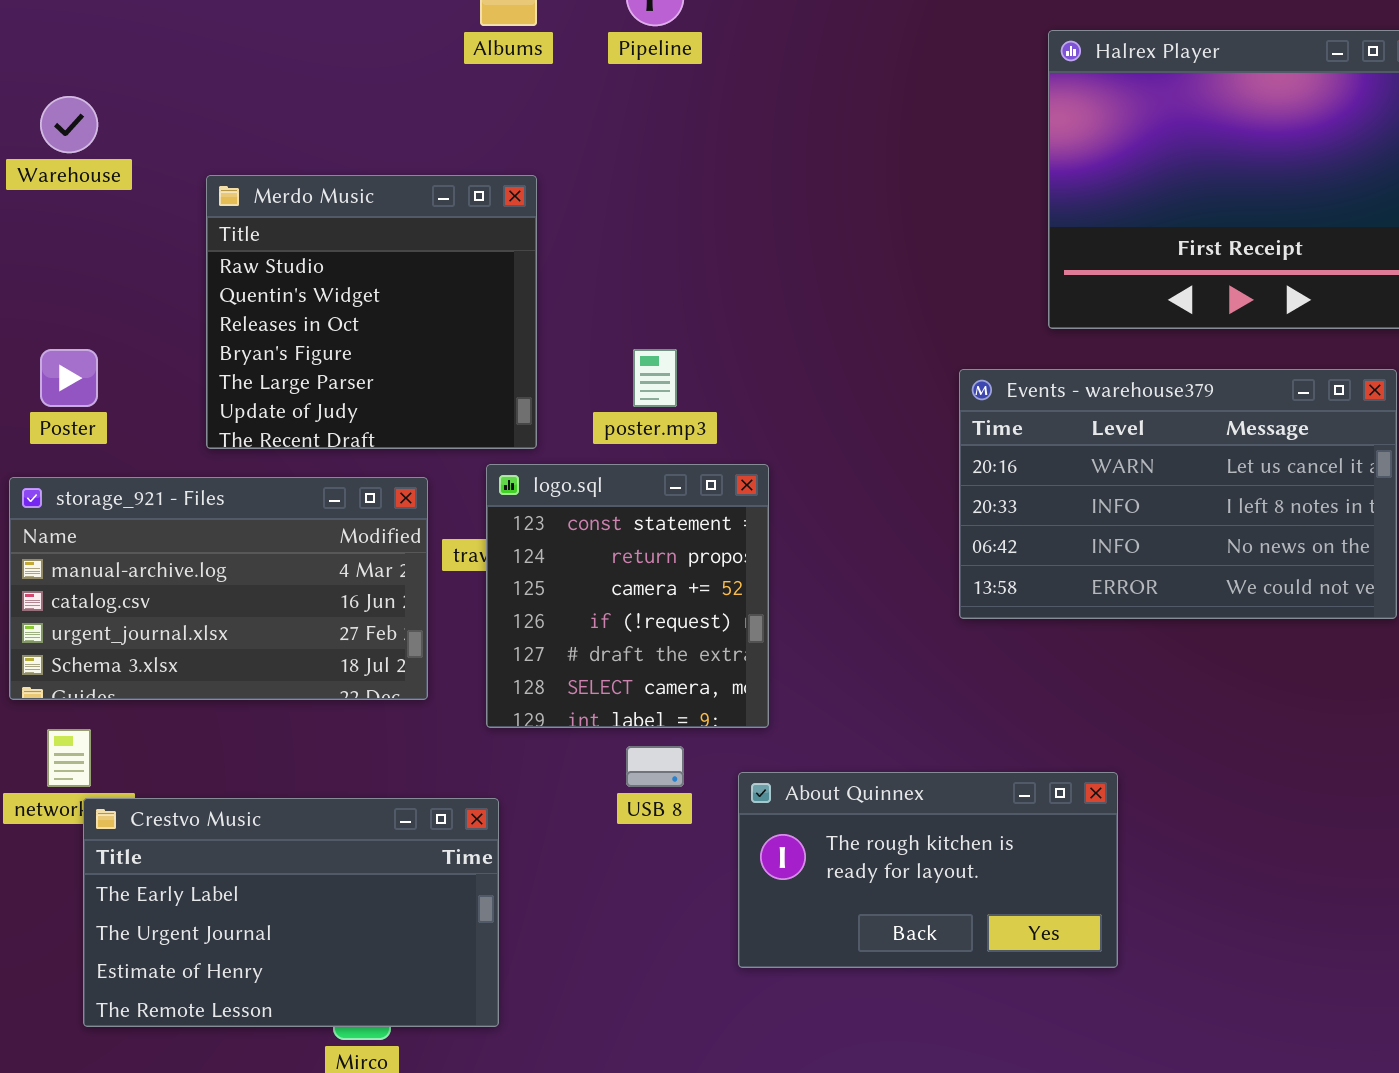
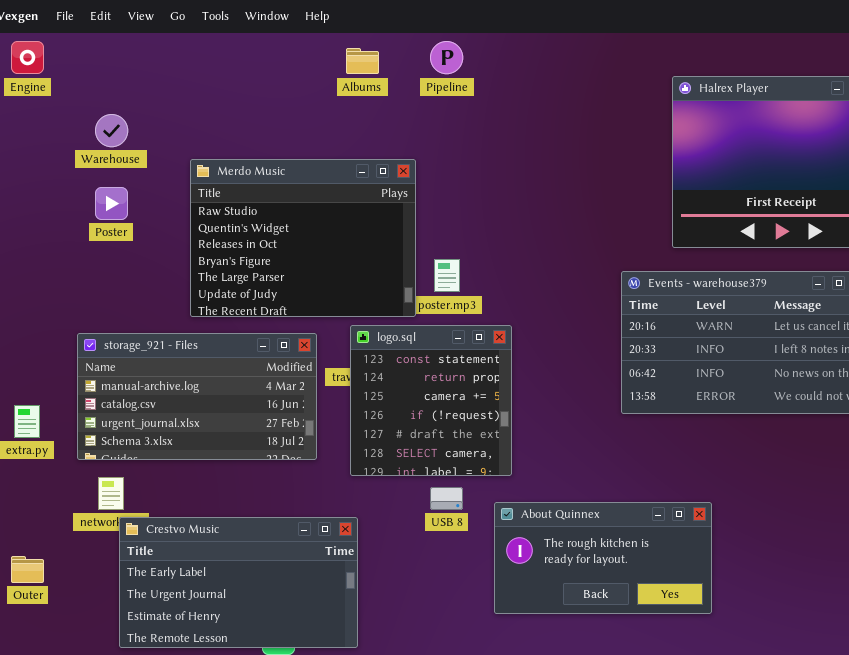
Merdo Music: [206,175,537,449] -> [190,159,416,317], resized
Poster: [40,349,98,407] -> [95,187,128,220], moved

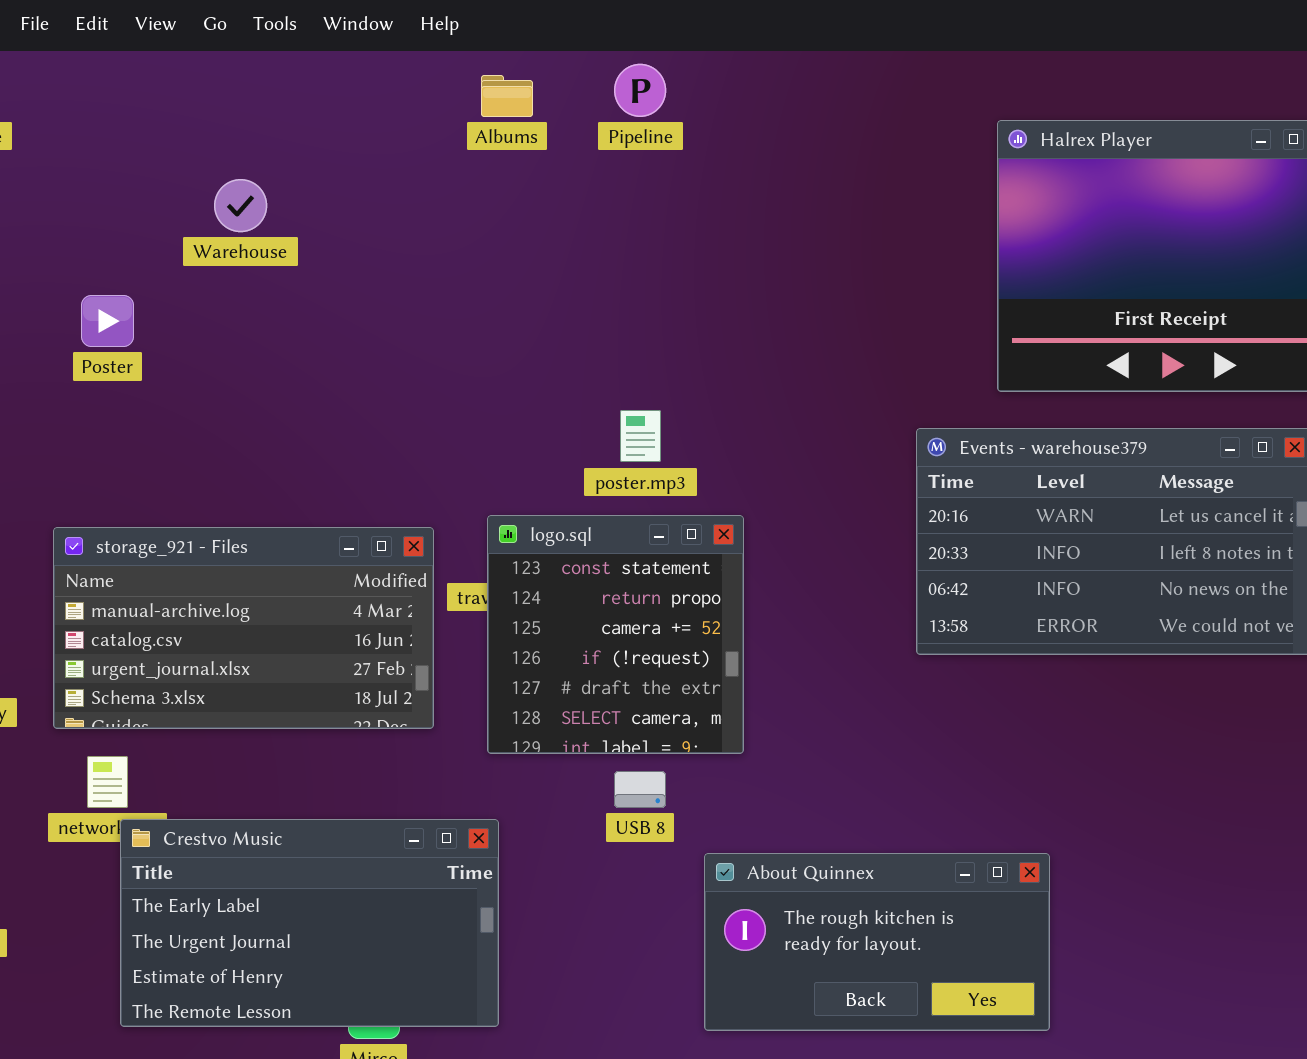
Warehouse: [95,114,128,147] -> [214,179,267,232], moved
Merdo Music: [190,159,416,317] -> none, closed
About Quinnex: [494,502,712,614] -> [704,853,1050,1031], moved

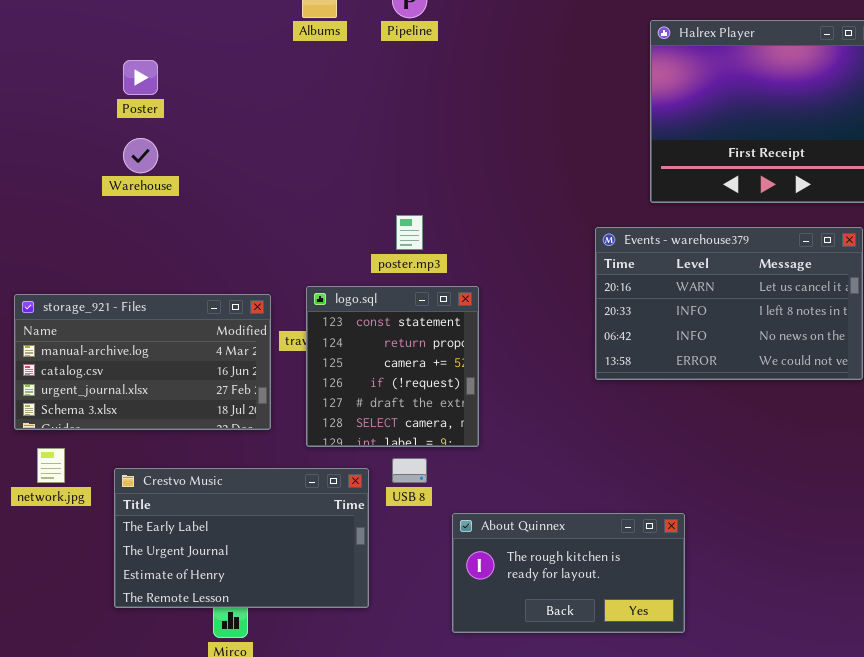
Warehouse: [214,179,267,232] -> [123,138,158,173], moved
Poster: [81,295,134,347] -> [123,60,158,95], moved
Crestvo Music: [120,819,499,1027] -> [114,468,369,608], moved

